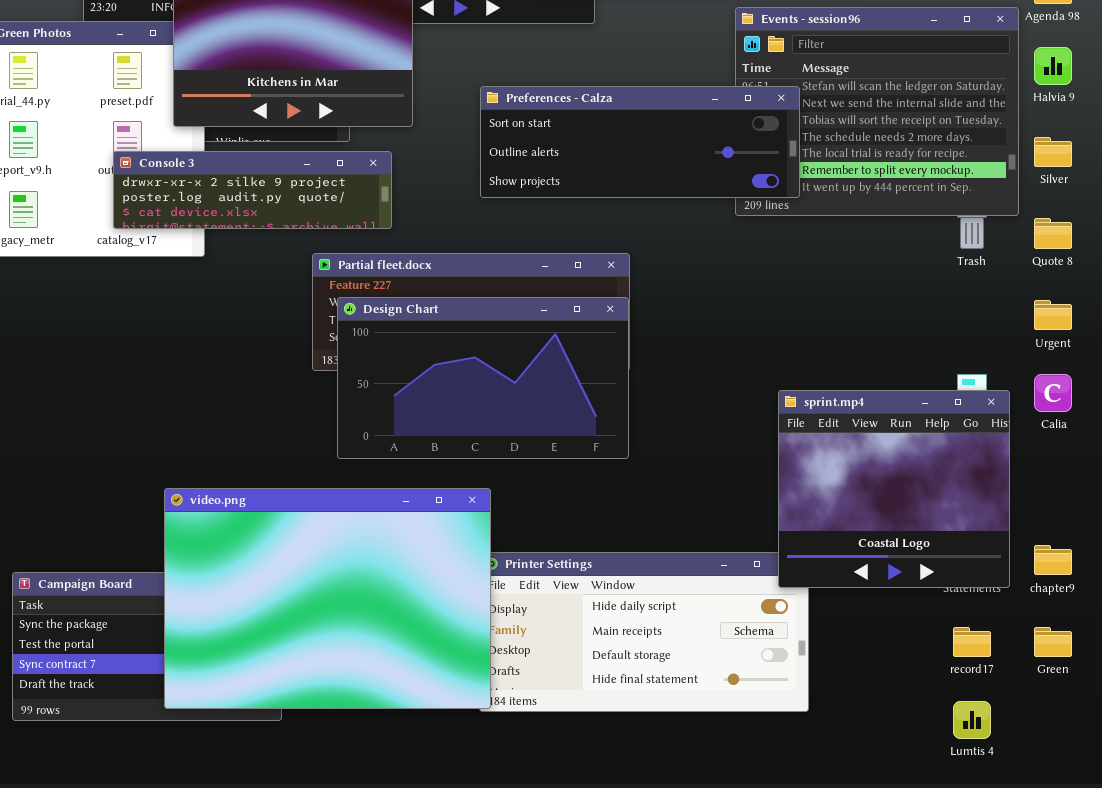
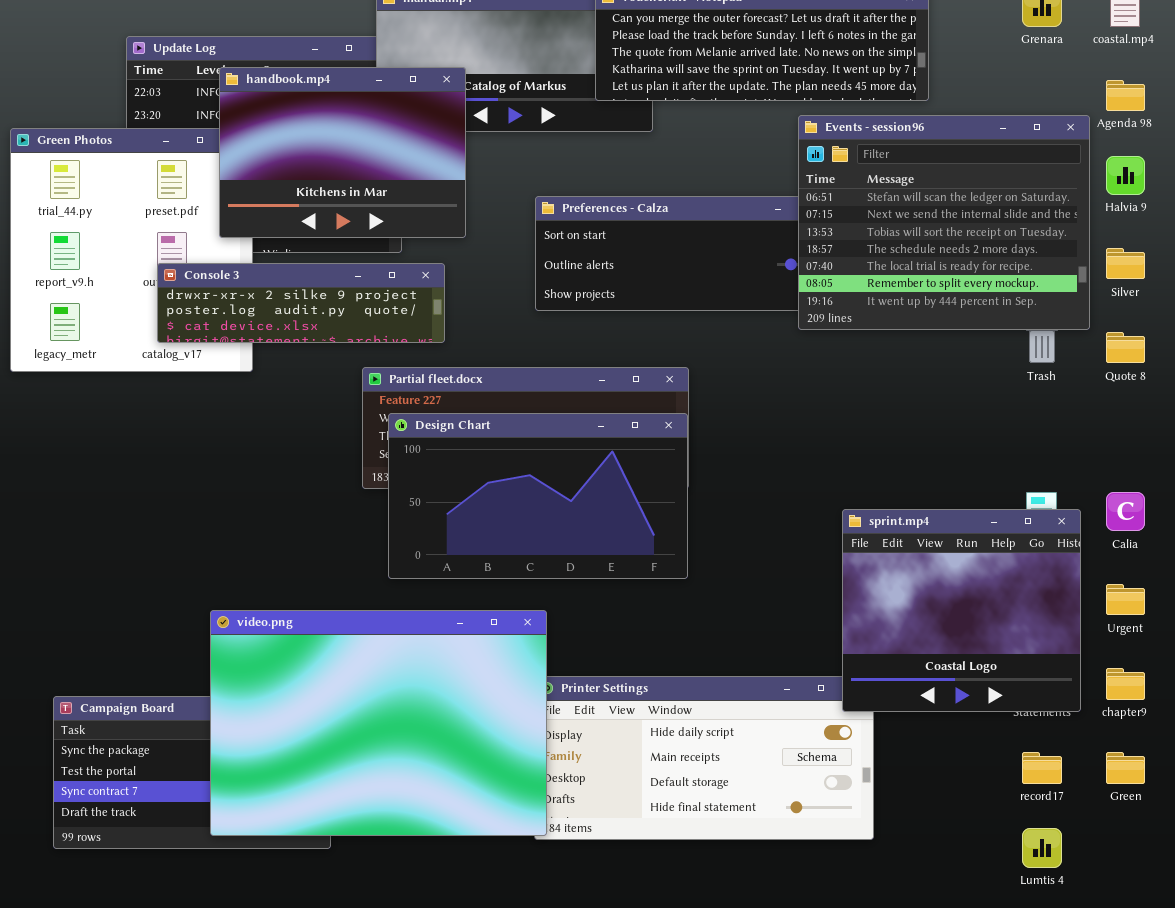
Events - session96: [735,7,1019,216] -> [798,115,1090,330], raised
Urgent: [1034,300,1072,330] -> [1106,584,1145,615], moved

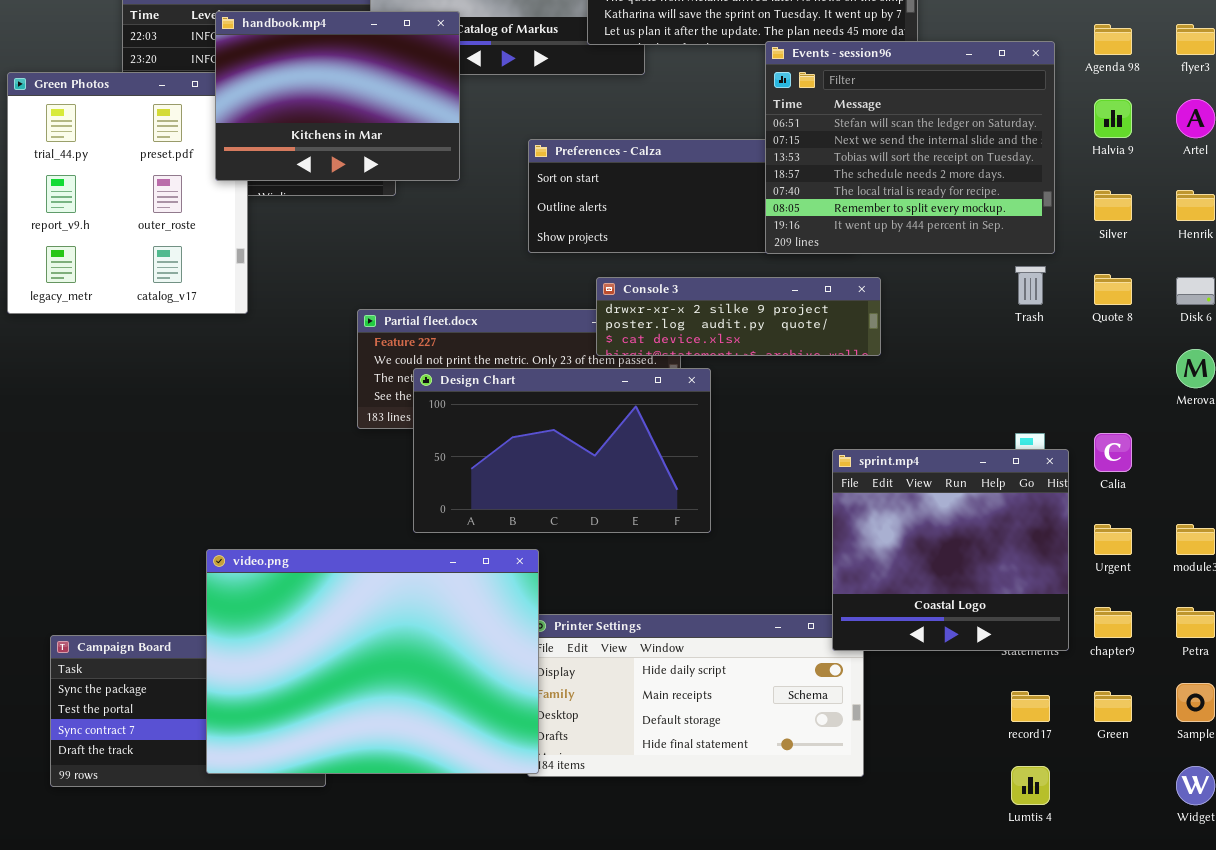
Events - session96: [798,115,1090,330] -> [765,41,1055,254], moved
Console 3: [157,263,445,343] -> [596,277,881,356], moved
Design Chart: [388,413,688,579] -> [413,368,711,533], moved

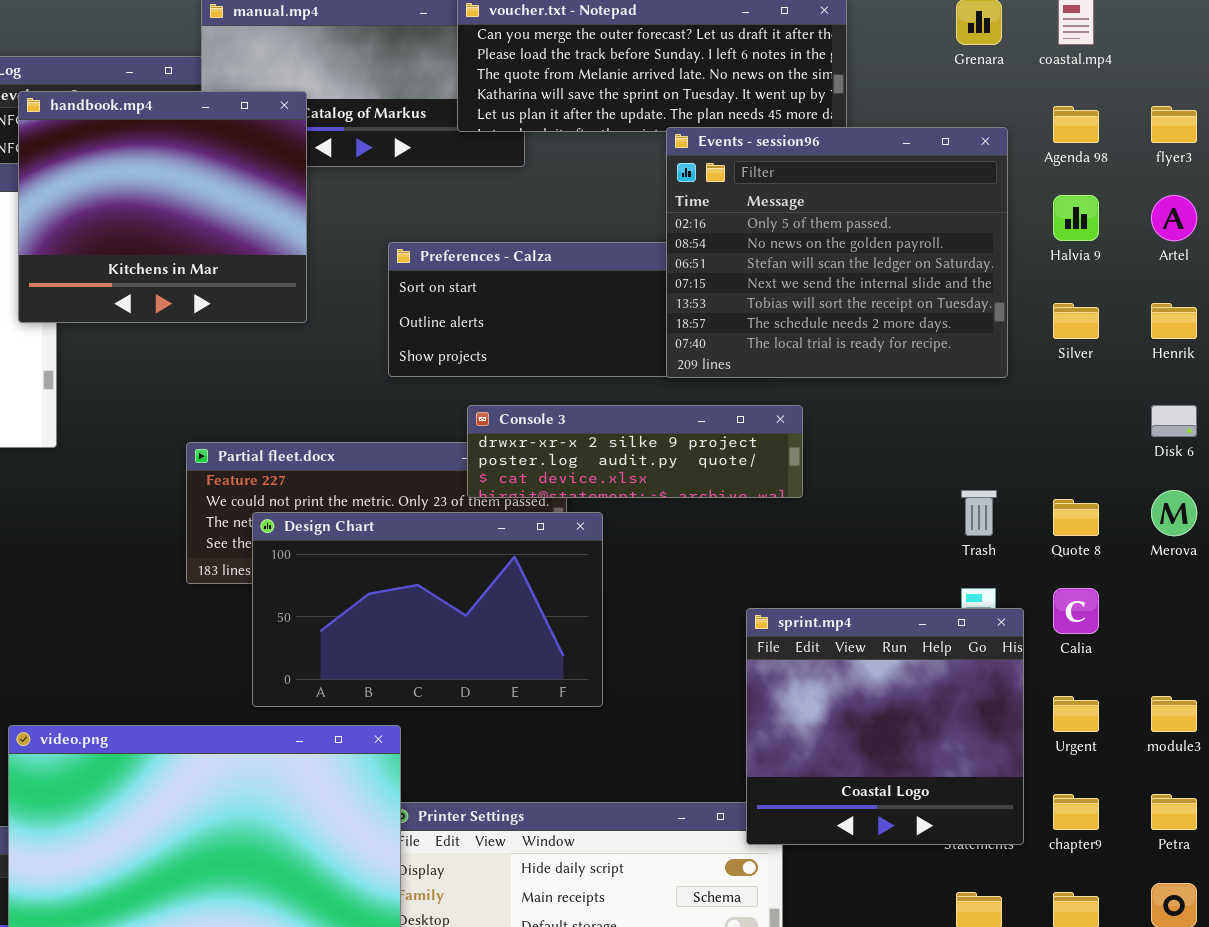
handbook.mp4: [215,11,460,181] -> [18,91,307,323], resized
Events - session96: [765,41,1055,254] -> [666,127,1008,378], scrolled up 2 rows
Trash: [1015,266,1046,305] -> [961,490,997,536], moved
Quote 8: [1094,274,1132,305] -> [1053,499,1099,536], moved

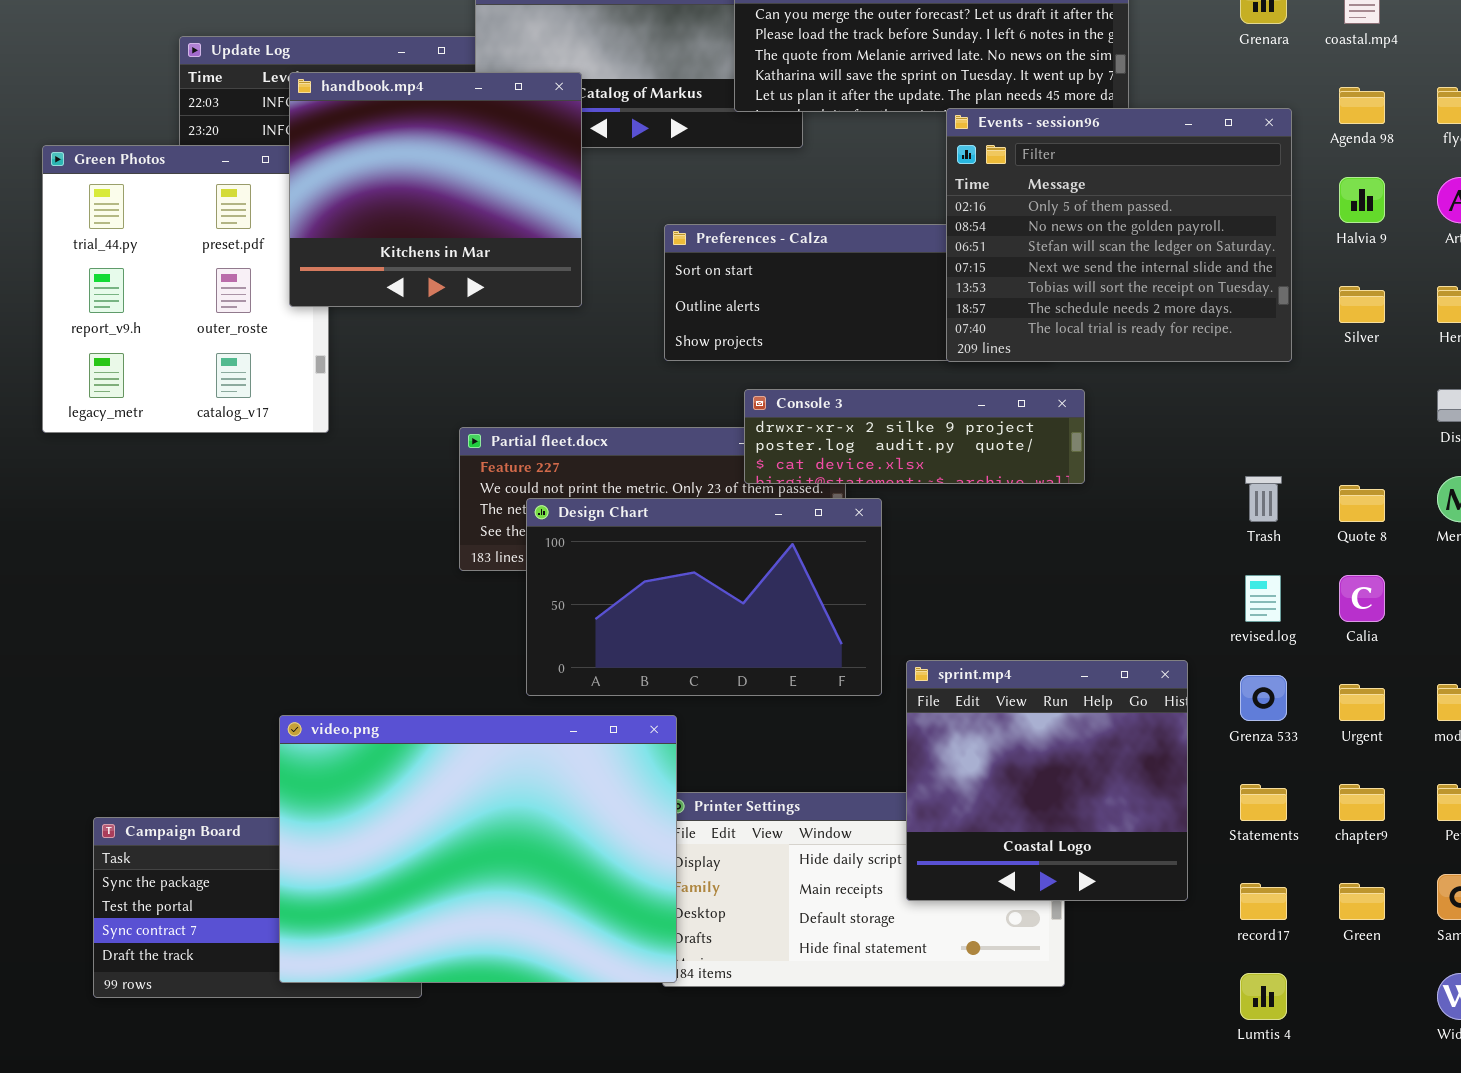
sprint.mp4: [746,608,1024,845] -> [906,660,1188,901], moved

